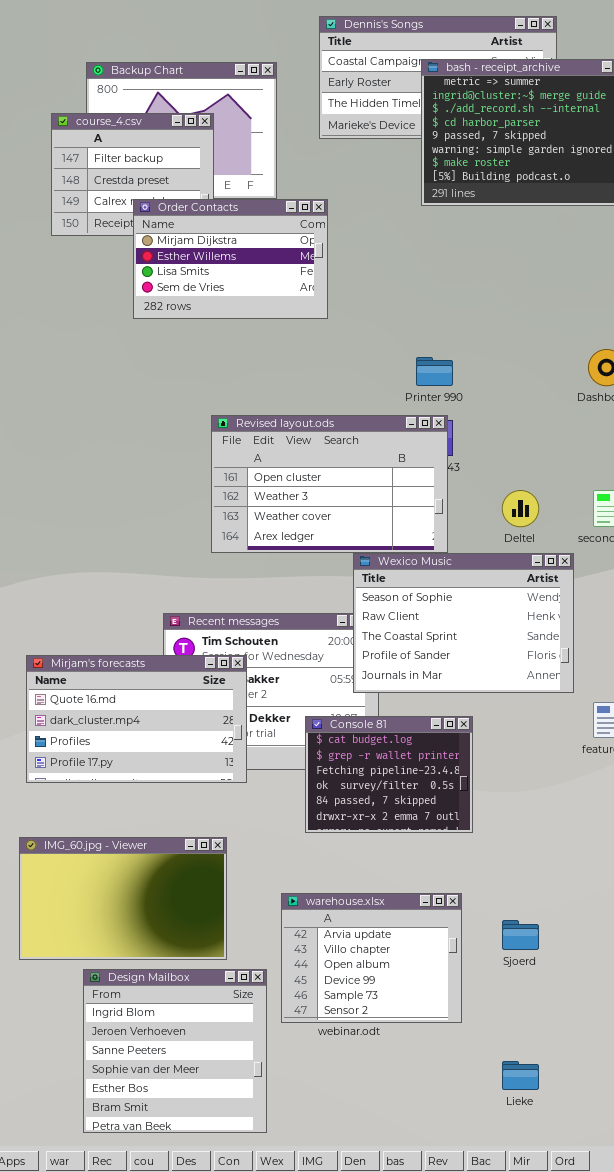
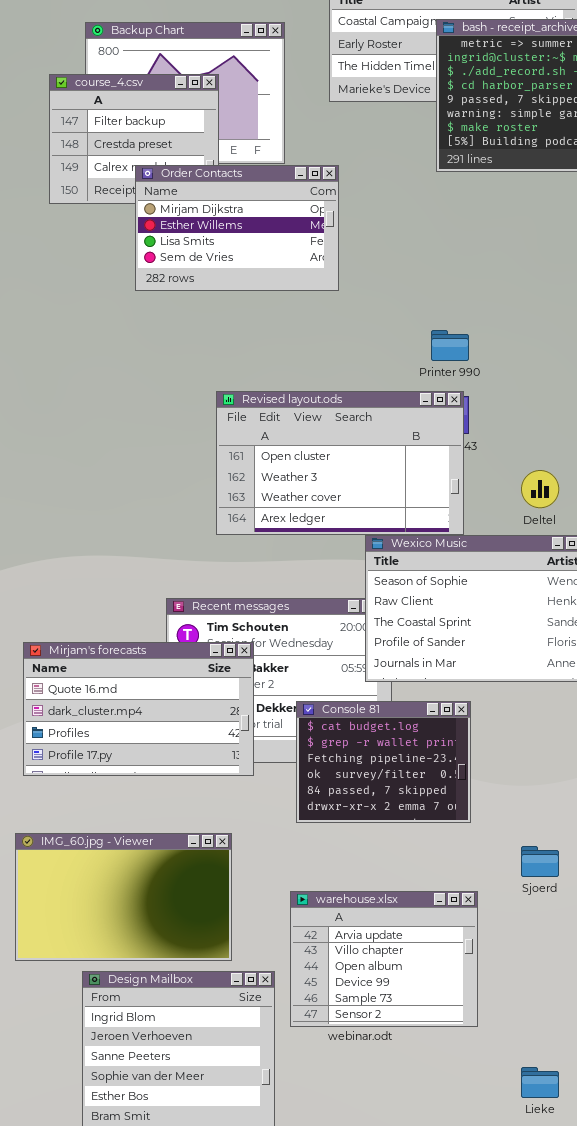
Console 81: [305,716,473,833] -> [296,701,471,823], moved
Sjoerd: [502,920,539,950] -> [521,846,559,877], moved

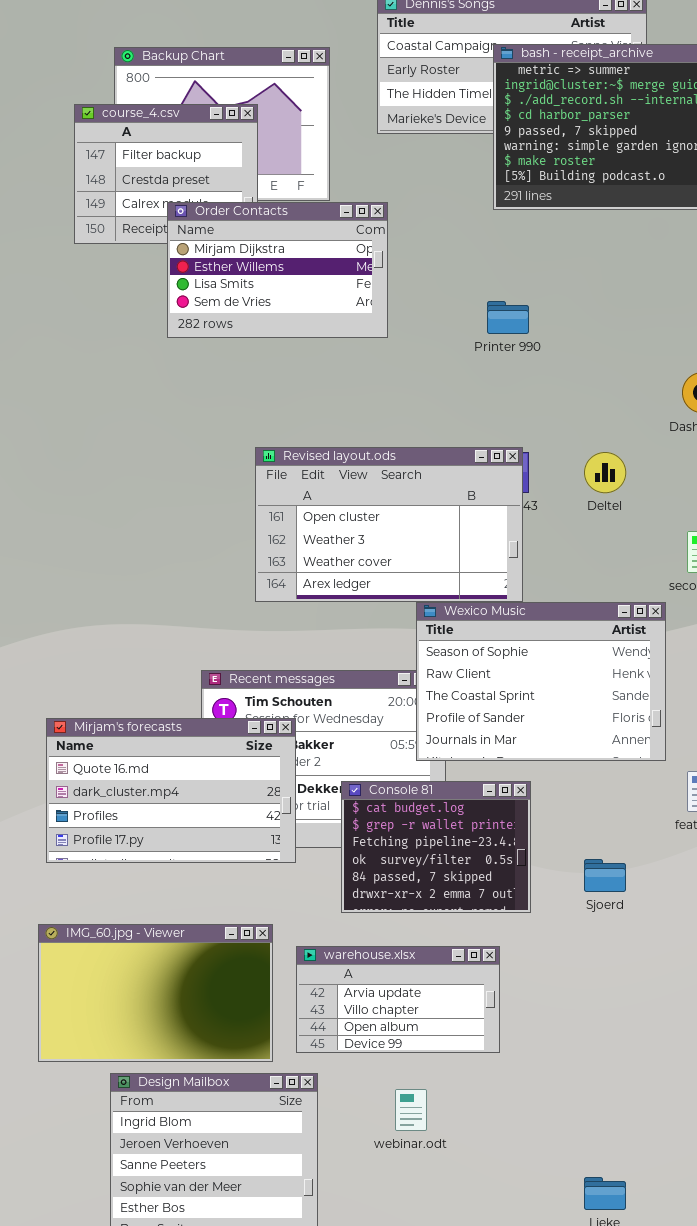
Printer 990: [431,330,469,361] -> [487,301,529,334], moved
Deltel: [521,470,559,508] -> [584,452,626,493], moved
Sjoerd: [521,846,559,877] -> [584,859,626,892], moved
warehouse.xlsx: [290,891,478,1027] -> [296,946,500,1053], moved, resized

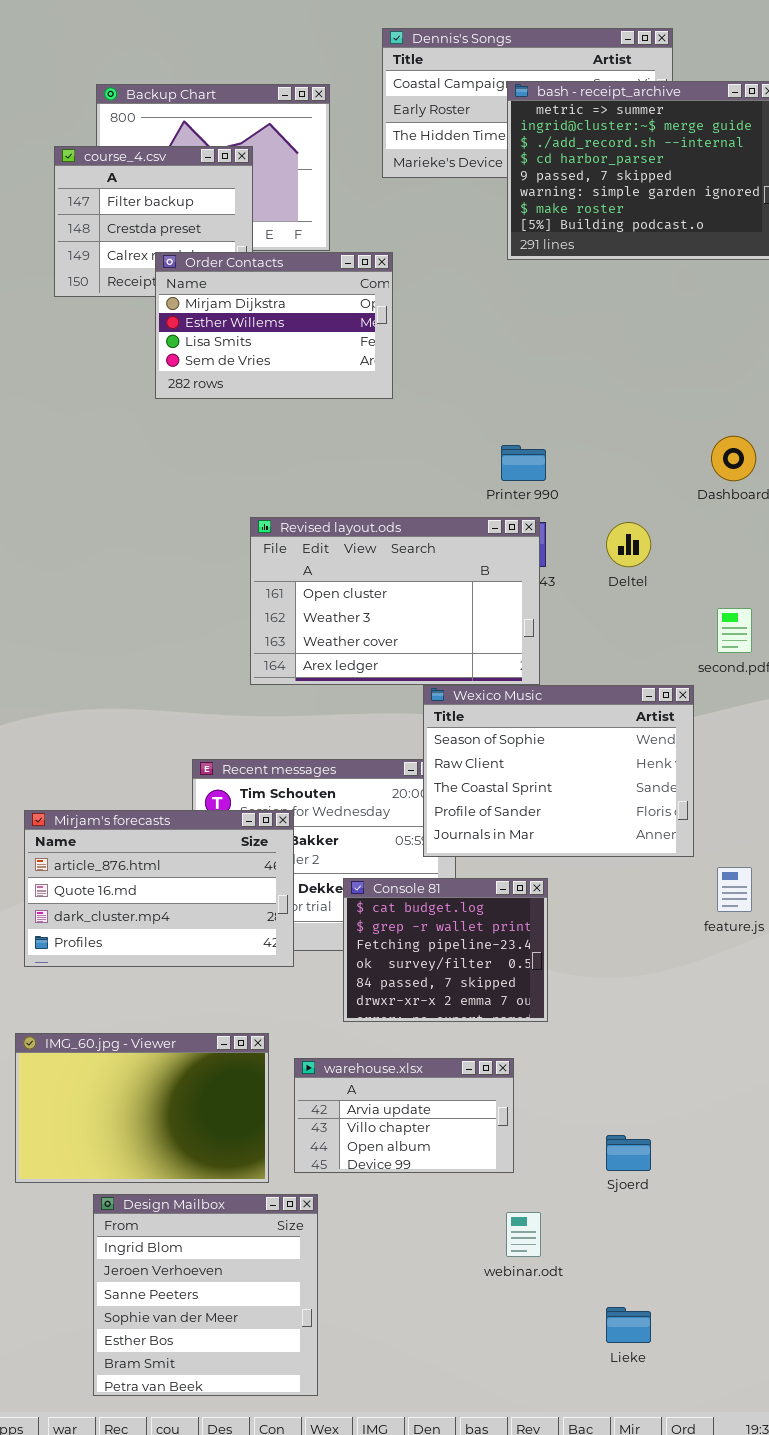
Printer 990: [487,301,529,334] -> [501,445,546,481], moved
Mirjam's forecasts: [46,718,296,863] -> [24,810,294,967], scrolled up 1 row
Sjoerd: [584,859,626,892] -> [606,1135,651,1171], moved
webinar.odt: [395,1089,427,1131] -> [506,1212,541,1257], moved

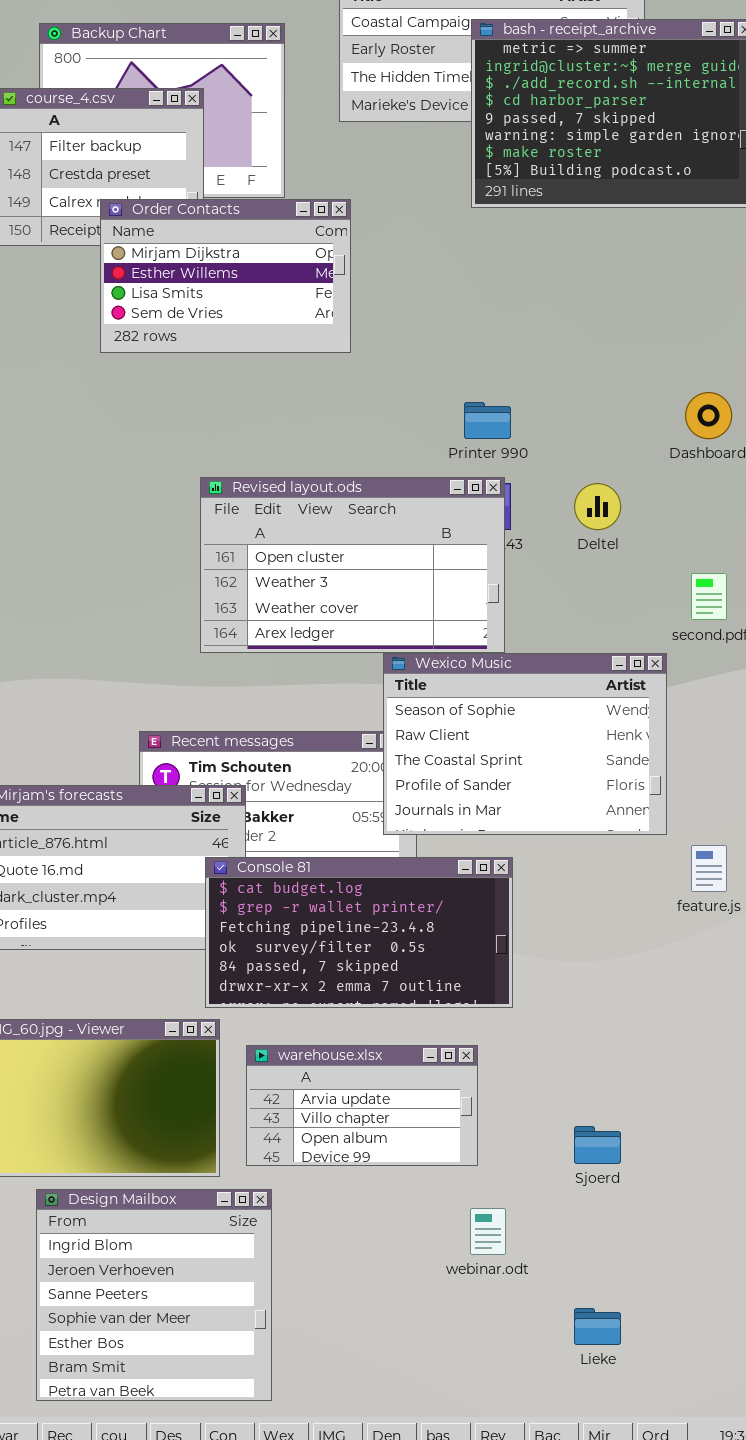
Console 81: [343,878,548,1022] -> [205,857,513,1008], resized

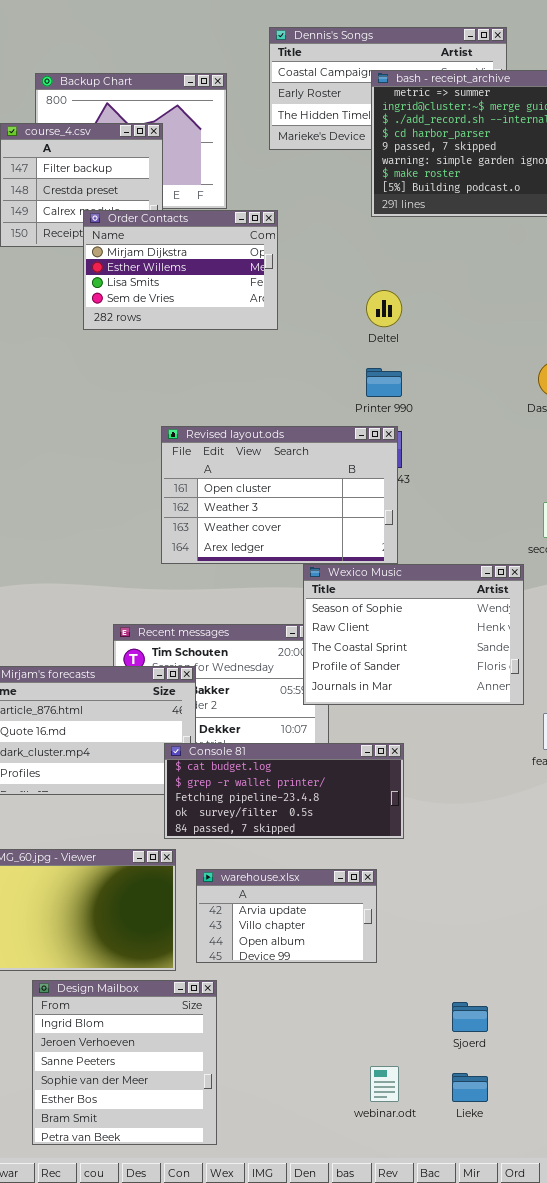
Deltel: [574,483,621,530] -> [366,290,402,327], moved
Console 81: [205,857,513,1008] -> [164,743,404,839], resized
Sjoerd: [574,1126,621,1164] -> [452,1002,488,1032], moved
webinar.odt: [470,1208,506,1255] -> [370,1066,399,1102], moved

